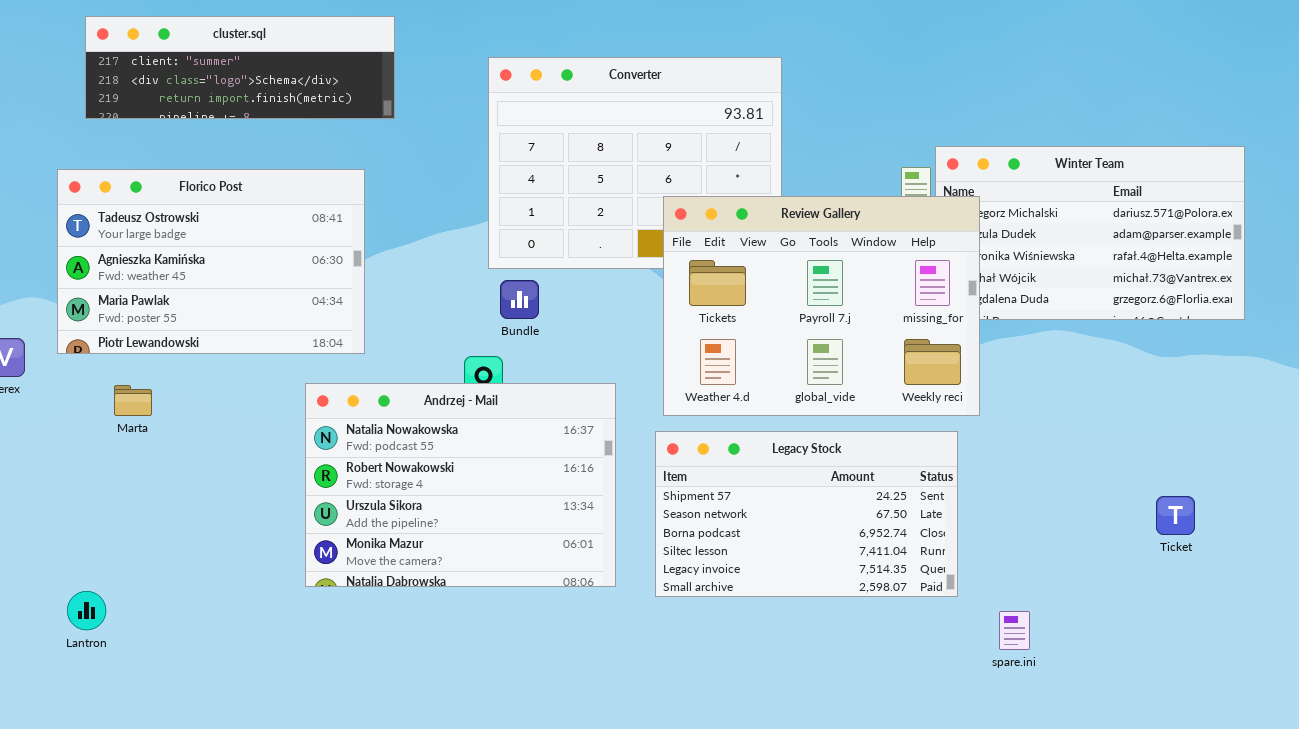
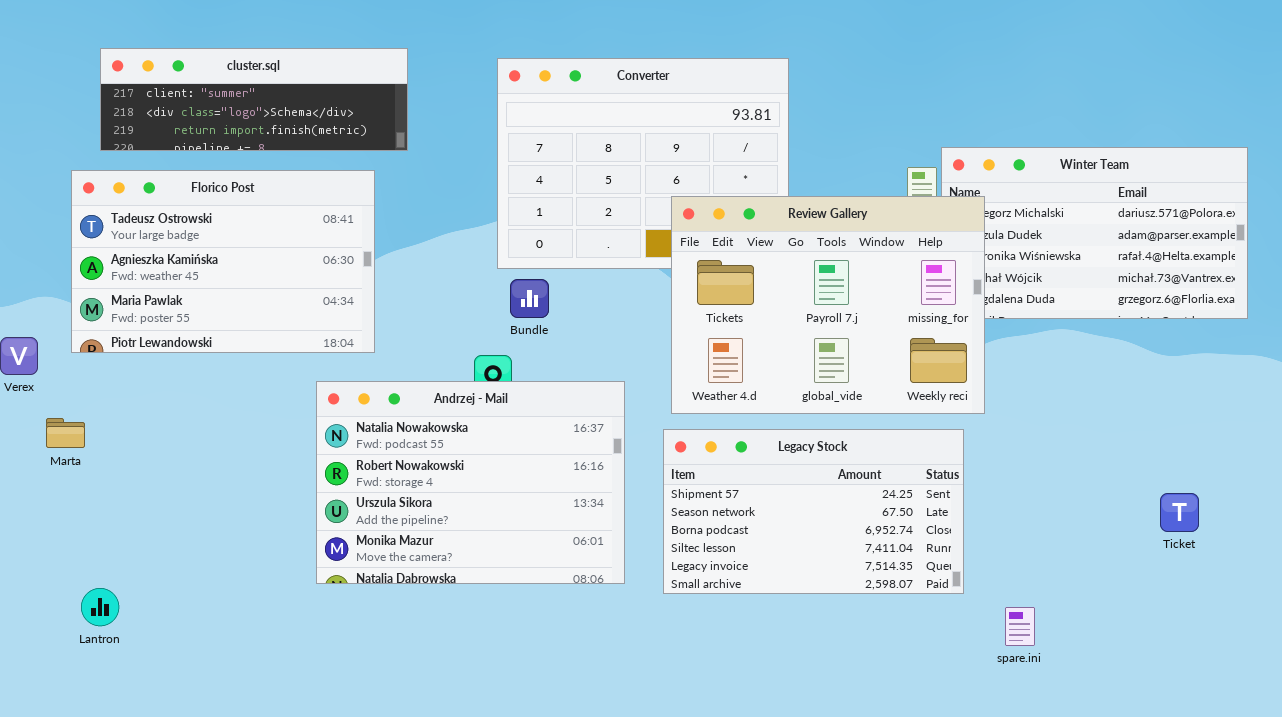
cluster.sql: [85,16,395,119] -> [100,48,408,151], moved
Marta: [114,385,152,416] -> [46,418,85,448], moved

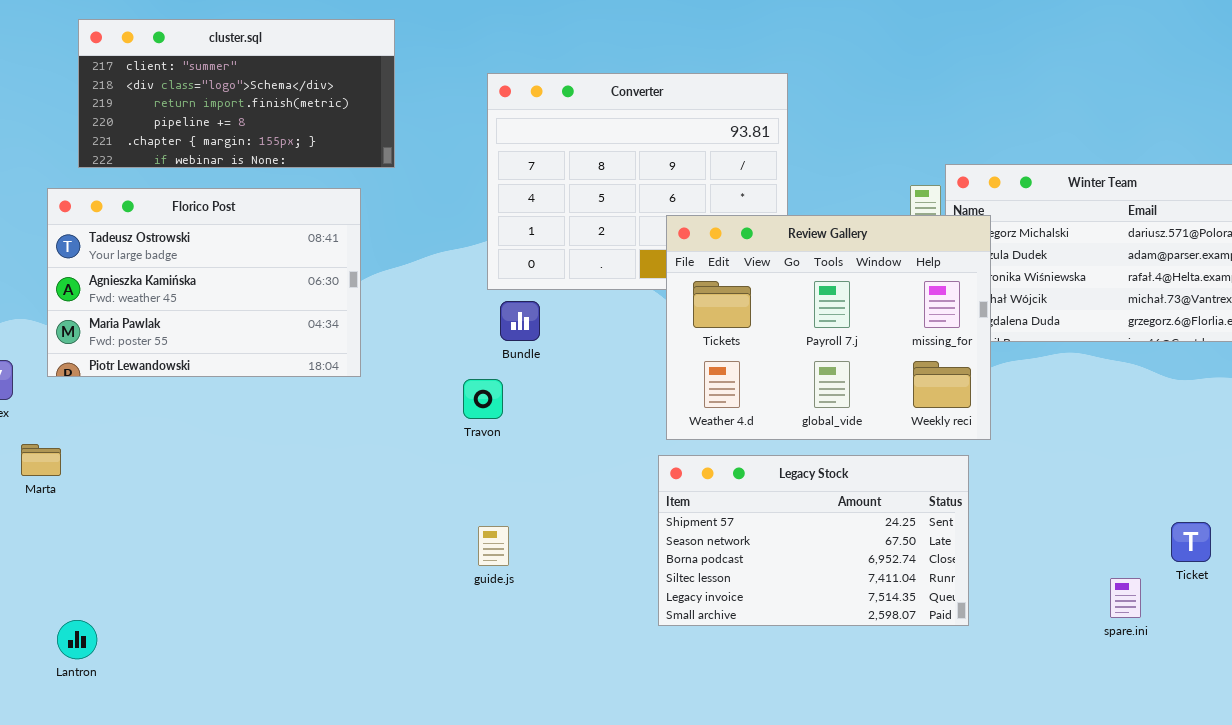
cluster.sql: [100,48,408,151] -> [78,19,395,168], resized
Andrzej - Mail: [316,381,625,584] -> none, closed
spare.ini: [1005,607,1035,646] -> [1110,578,1141,618], moved

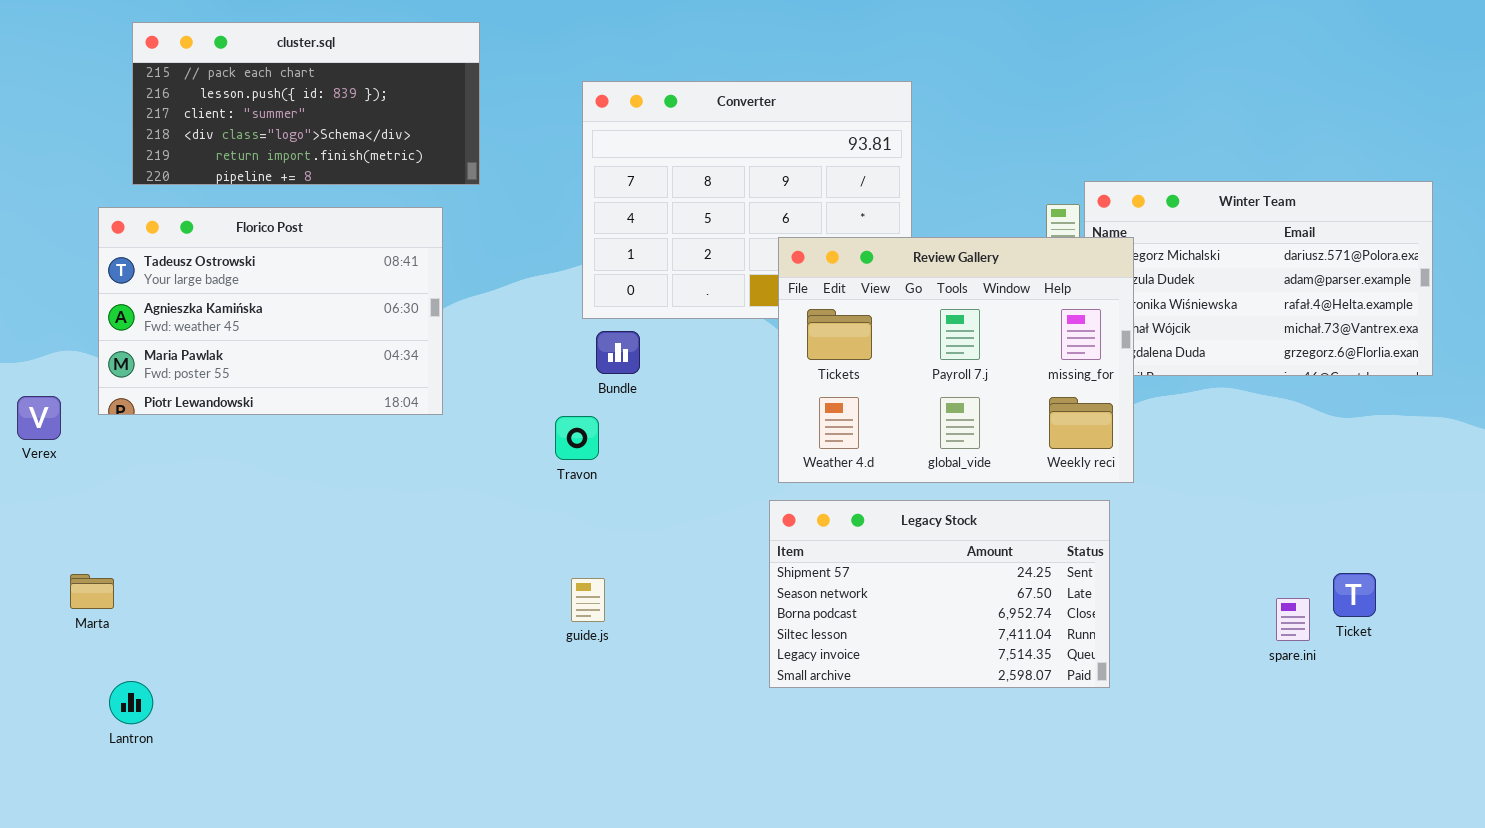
cluster.sql: [78,19,395,168] -> [132,22,480,185], scrolled up 2 rows
Marta: [21,444,61,476] -> [70,574,114,609], moved
spare.ini: [1110,578,1141,618] -> [1276,598,1310,641], moved

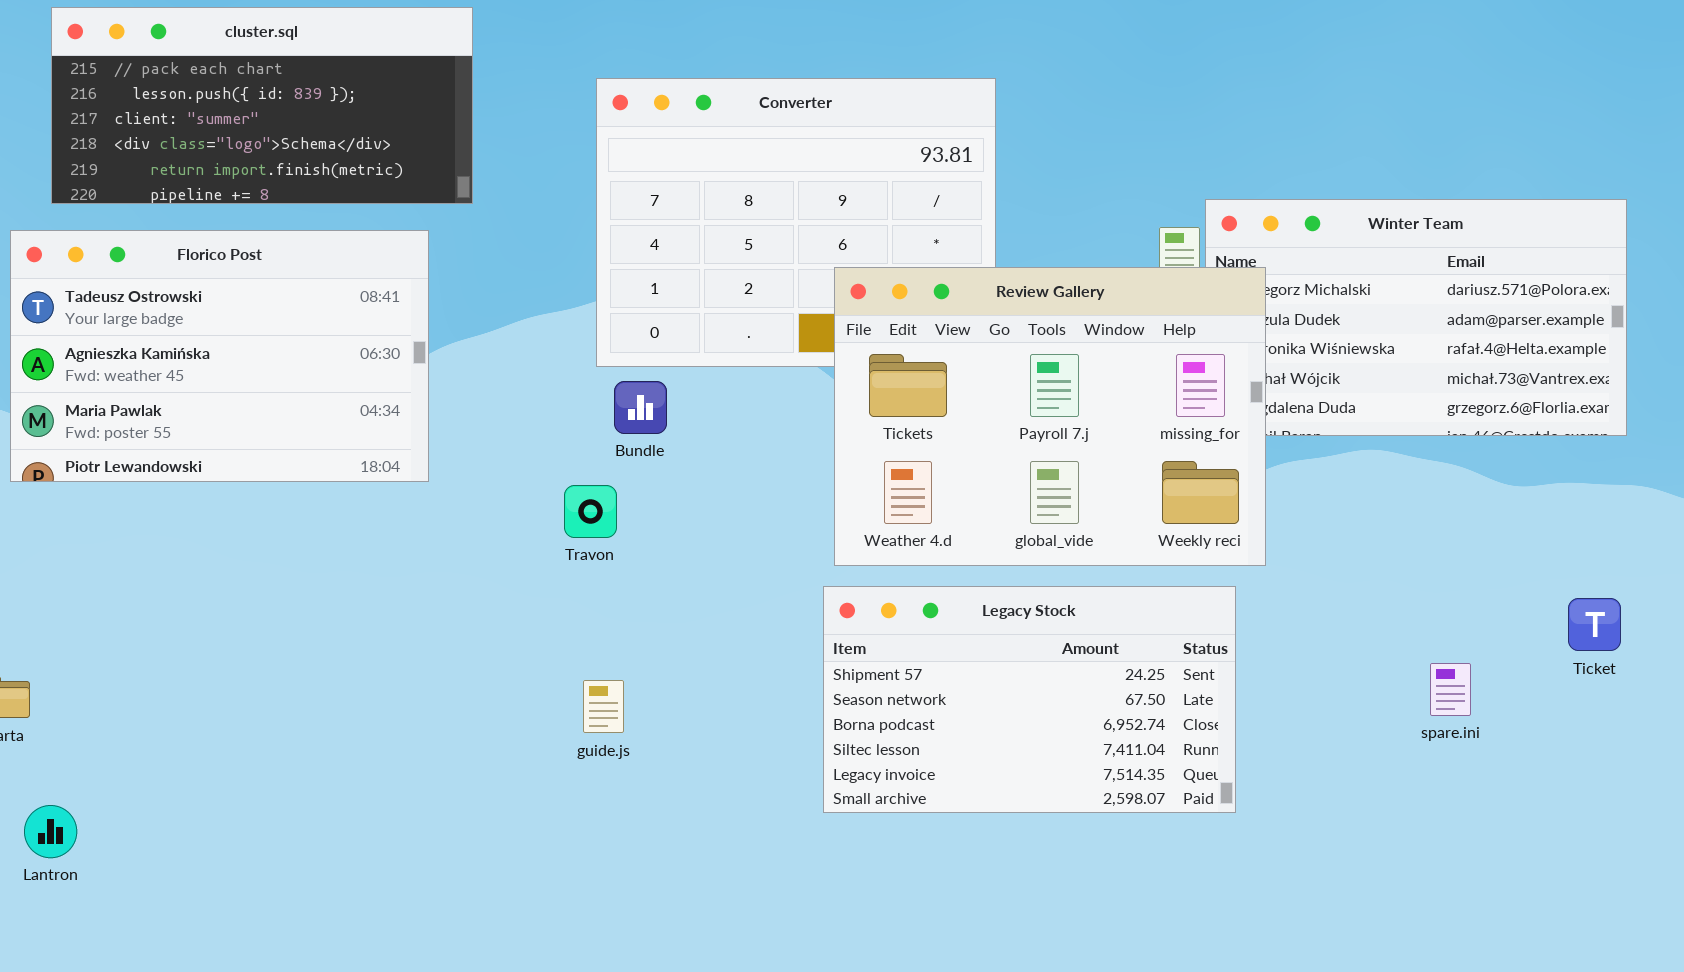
Ticket: [1333,573,1376,617] -> [1568,598,1621,651], moved
spare.ini: [1276,598,1310,641] -> [1430,663,1471,716], moved

